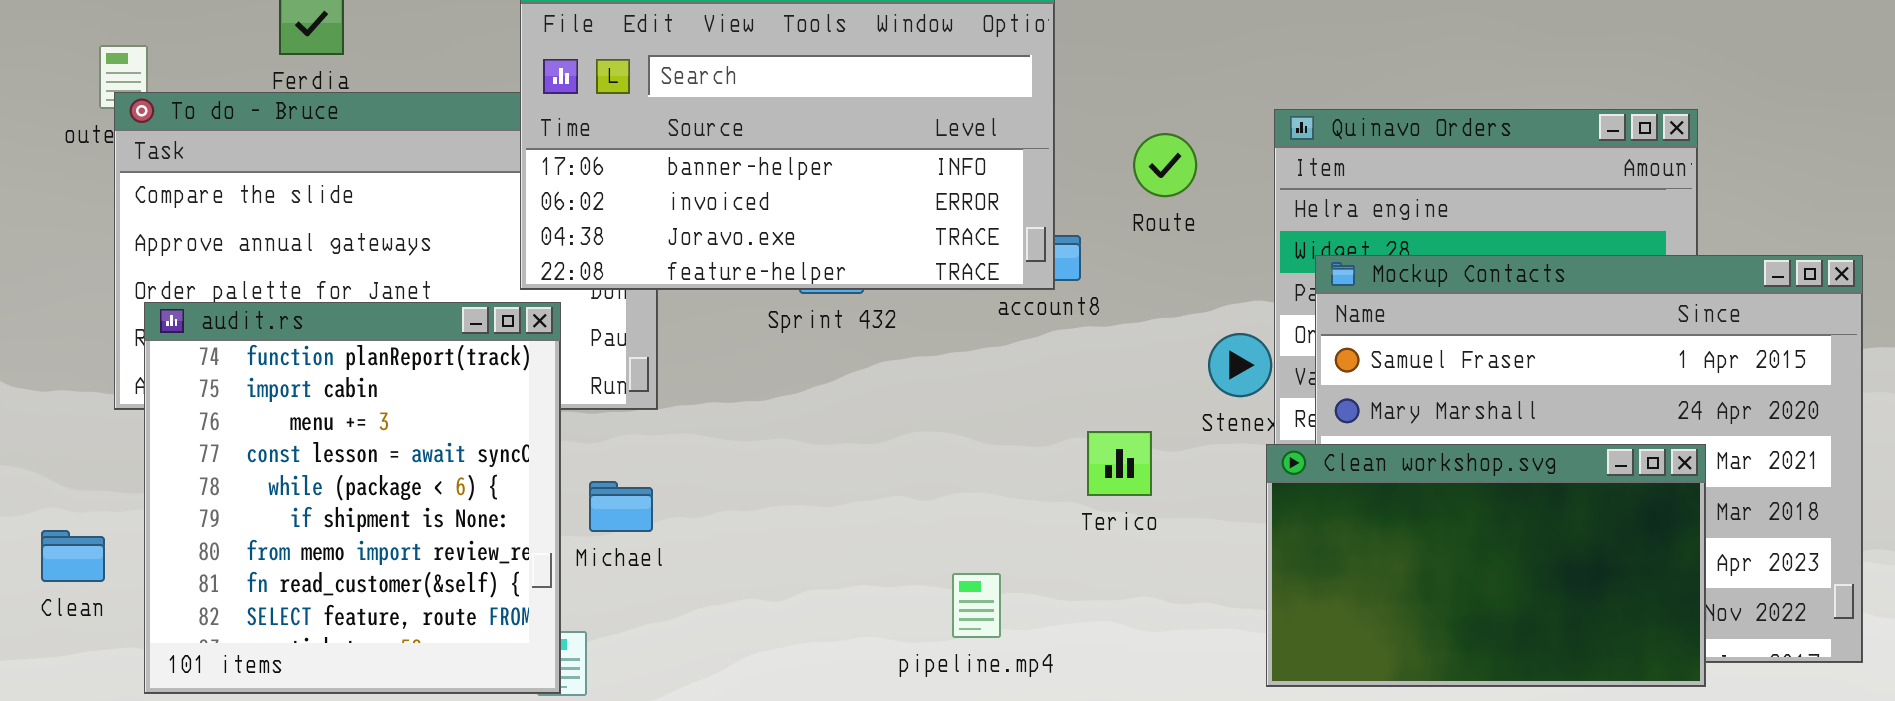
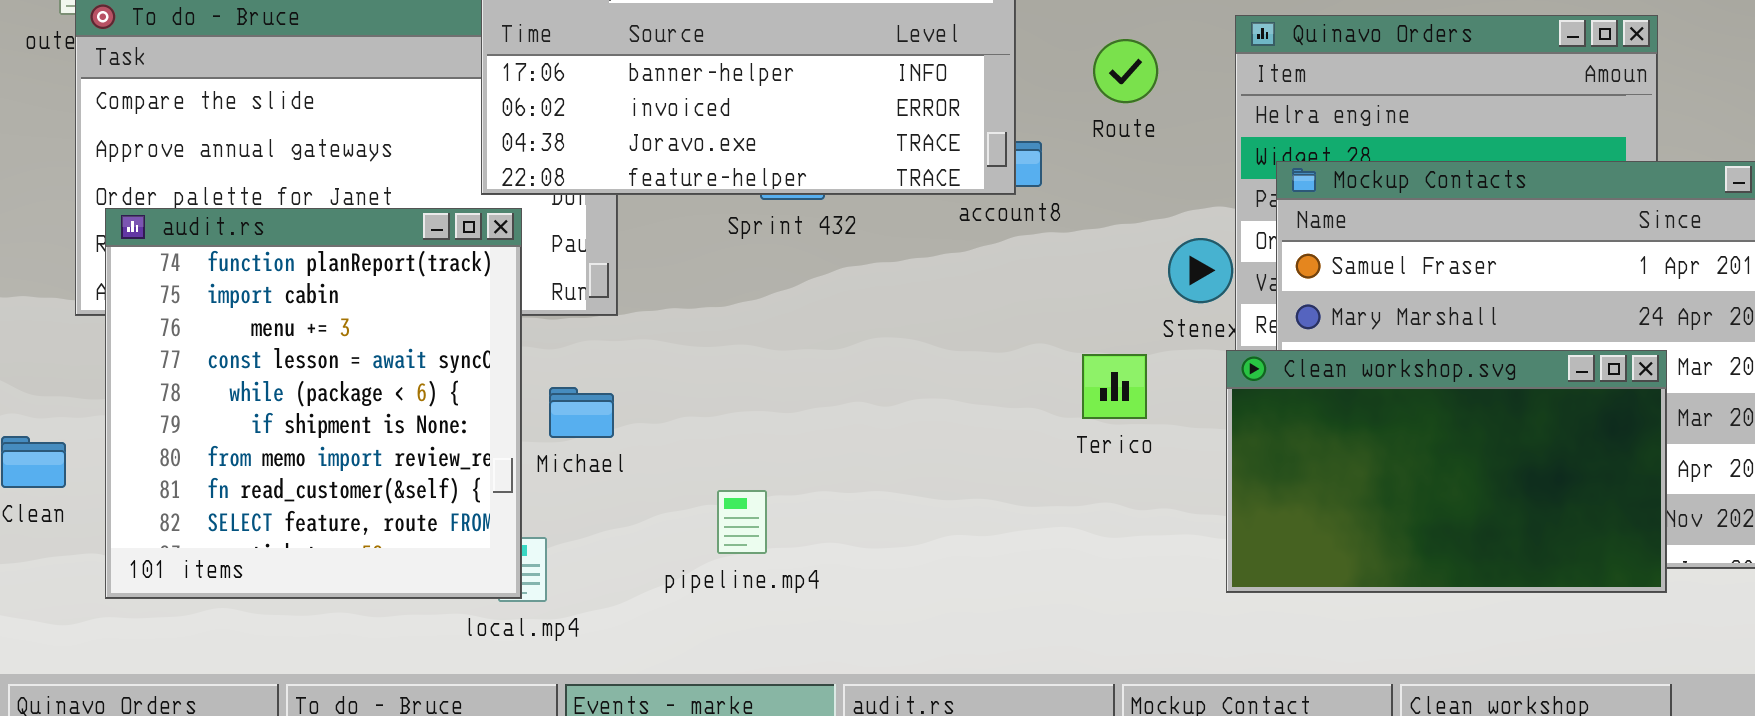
Terico: [1087,431,1152,496] -> [1082,354,1147,419], moved
pipeline.mp4: [952,573,1001,638] -> [717,490,767,554], moved

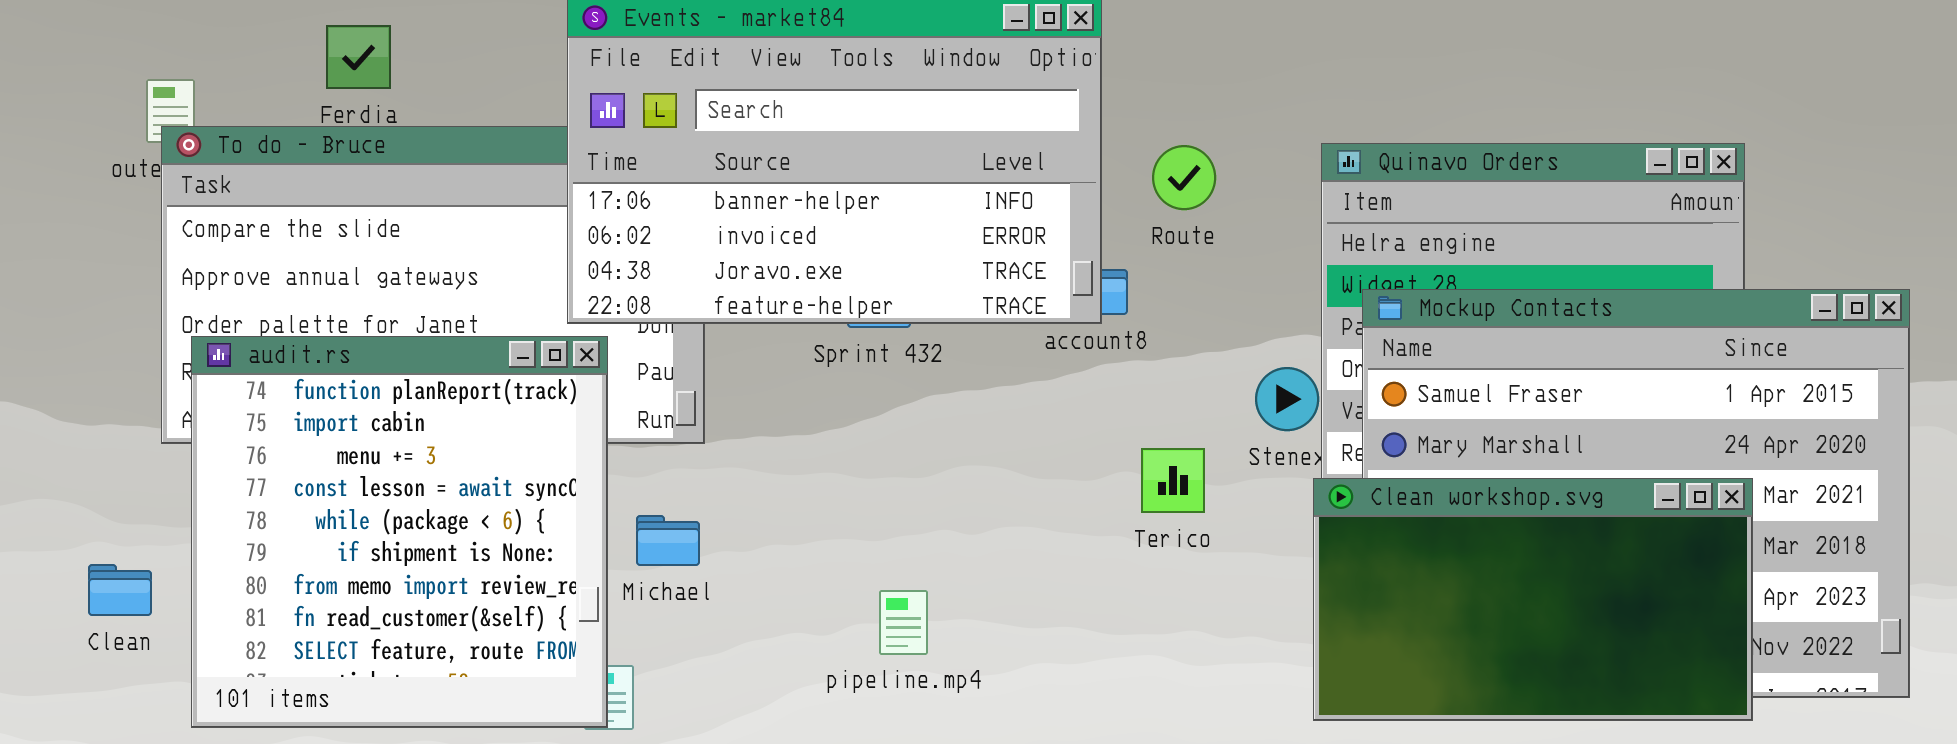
Route: [1093,39,1158,103] -> [1152,145,1216,210], moved
Terico: [1082,354,1147,419] -> [1141,448,1205,513], moved
pipeline.mp4: [717,490,767,554] -> [879,590,928,655], moved

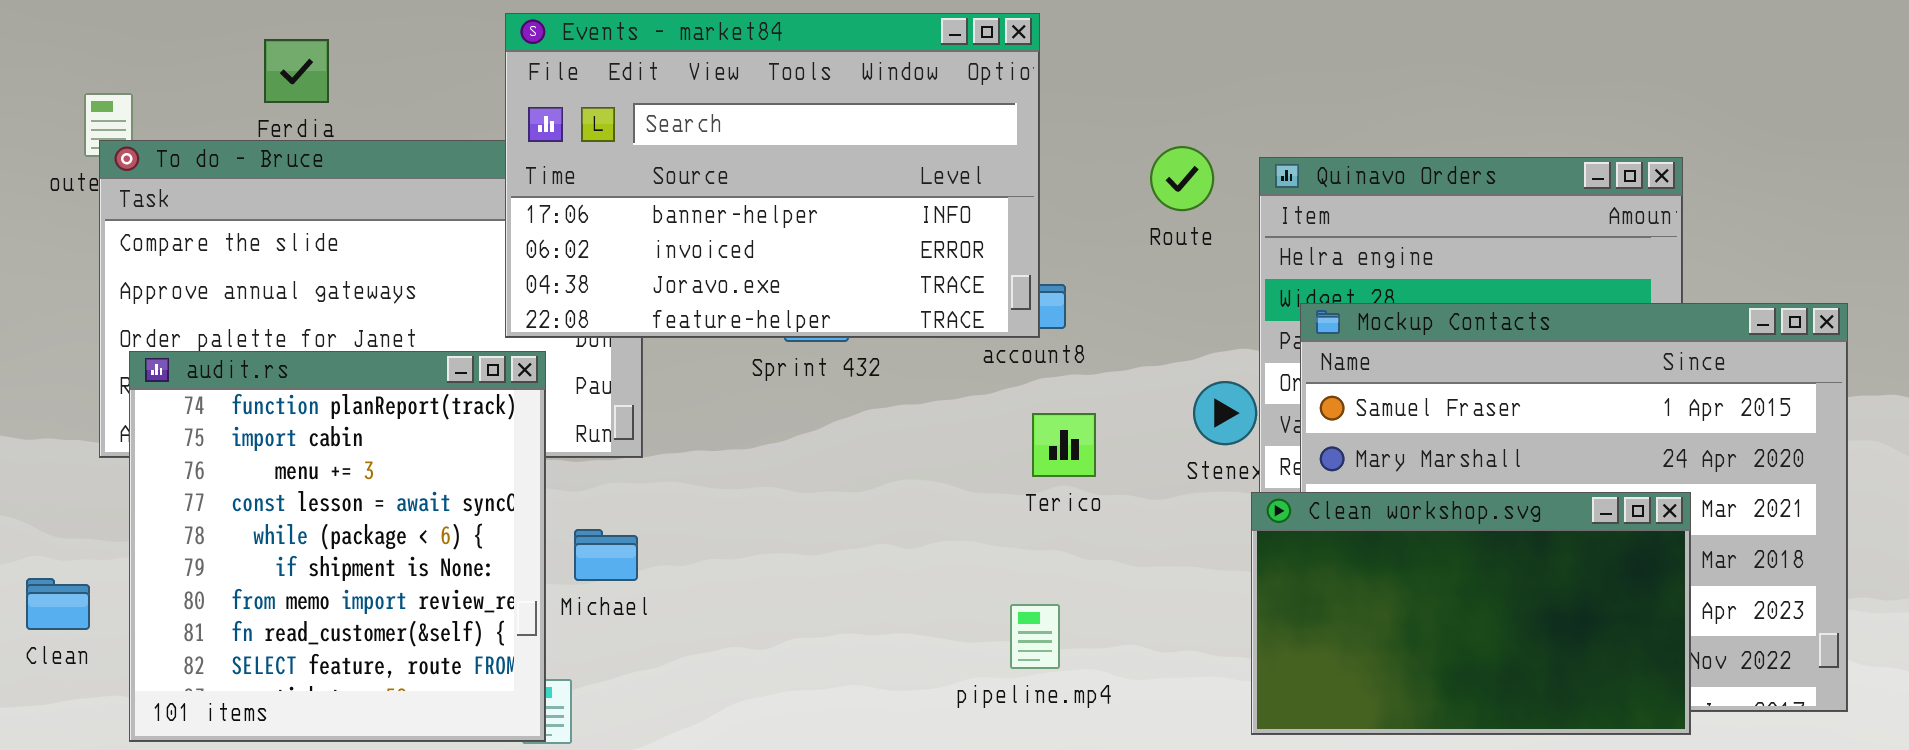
Route: [1152,145,1216,210] -> [1150,146,1214,211], moved
Terico: [1141,448,1205,513] -> [1032,413,1096,477], moved
pipeline.mp4: [879,590,928,655] -> [1010,604,1060,669], moved

